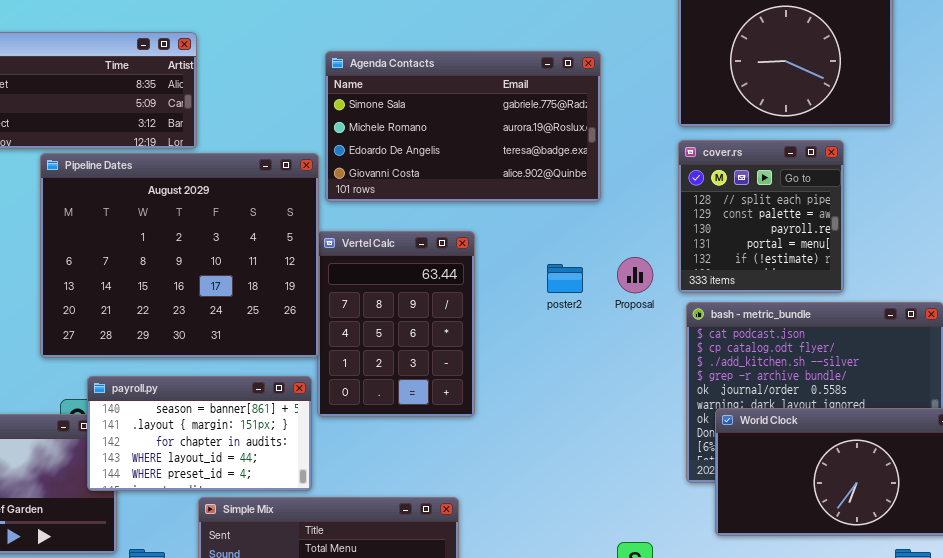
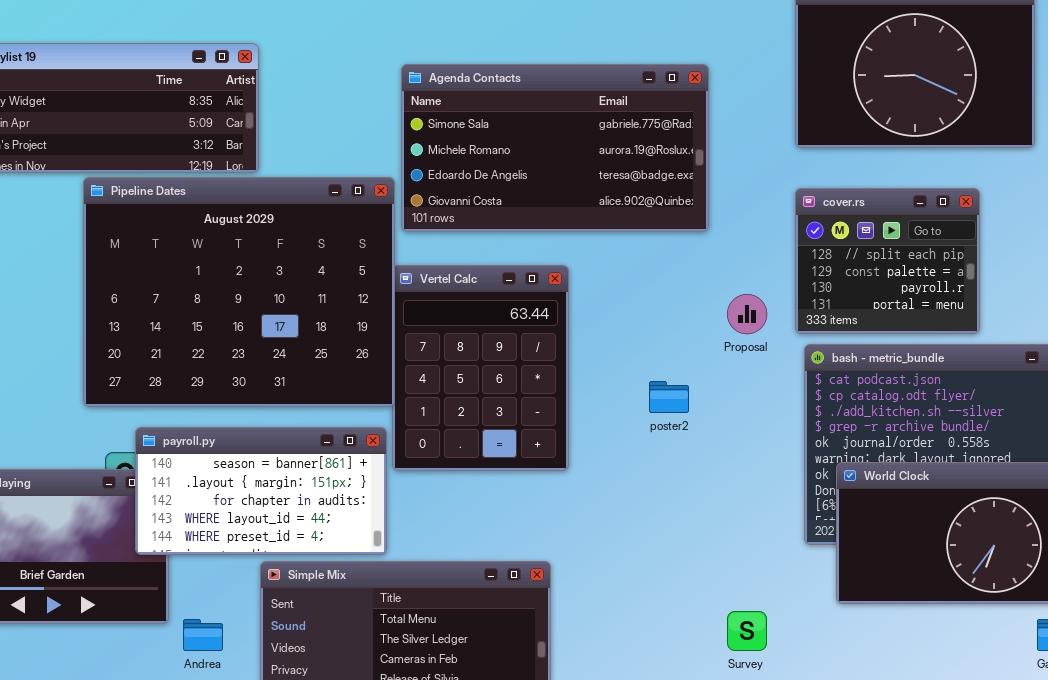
cover.rs: [678,140,844,293] -> [795,188,980,334], resized
poster2: [547,264,583,293] -> [649,381,689,413], moved

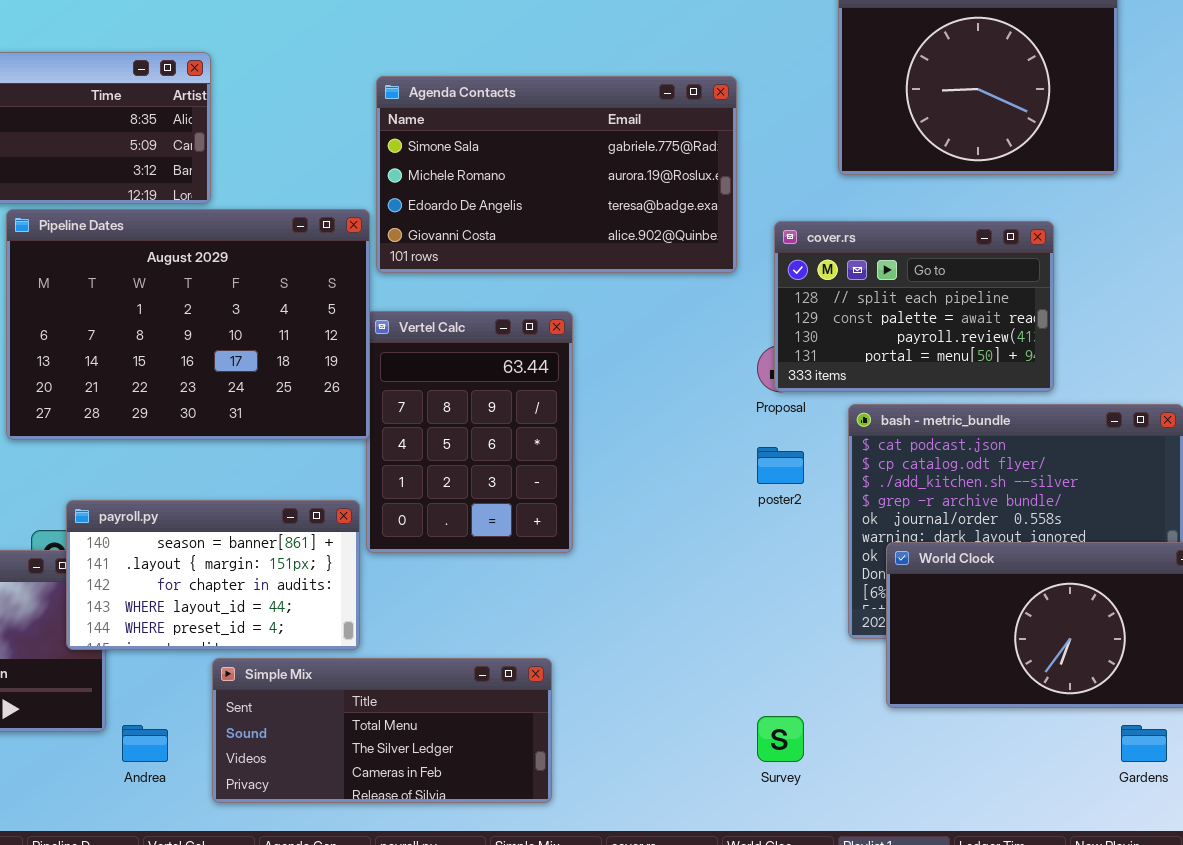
Pipeline Dates: [83,177,395,407] -> [6,209,370,440], resized
cover.rs: [795,188,980,334] -> [774,221,1054,392], resized
poster2: [649,381,689,413] -> [757,447,804,484], moved

